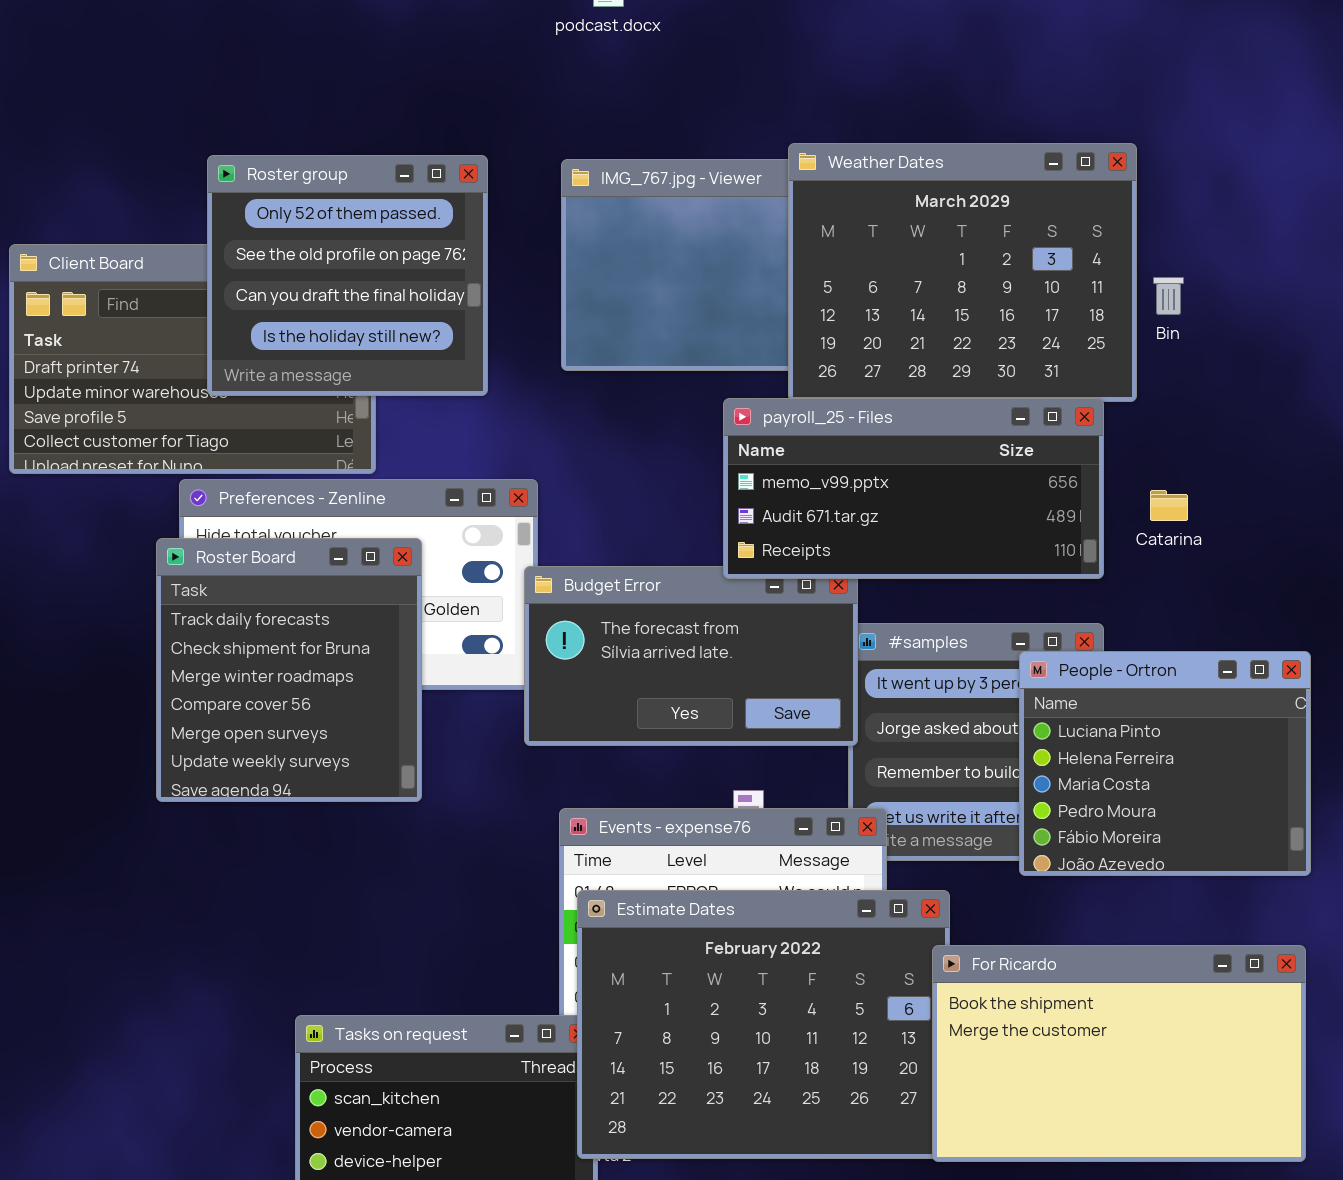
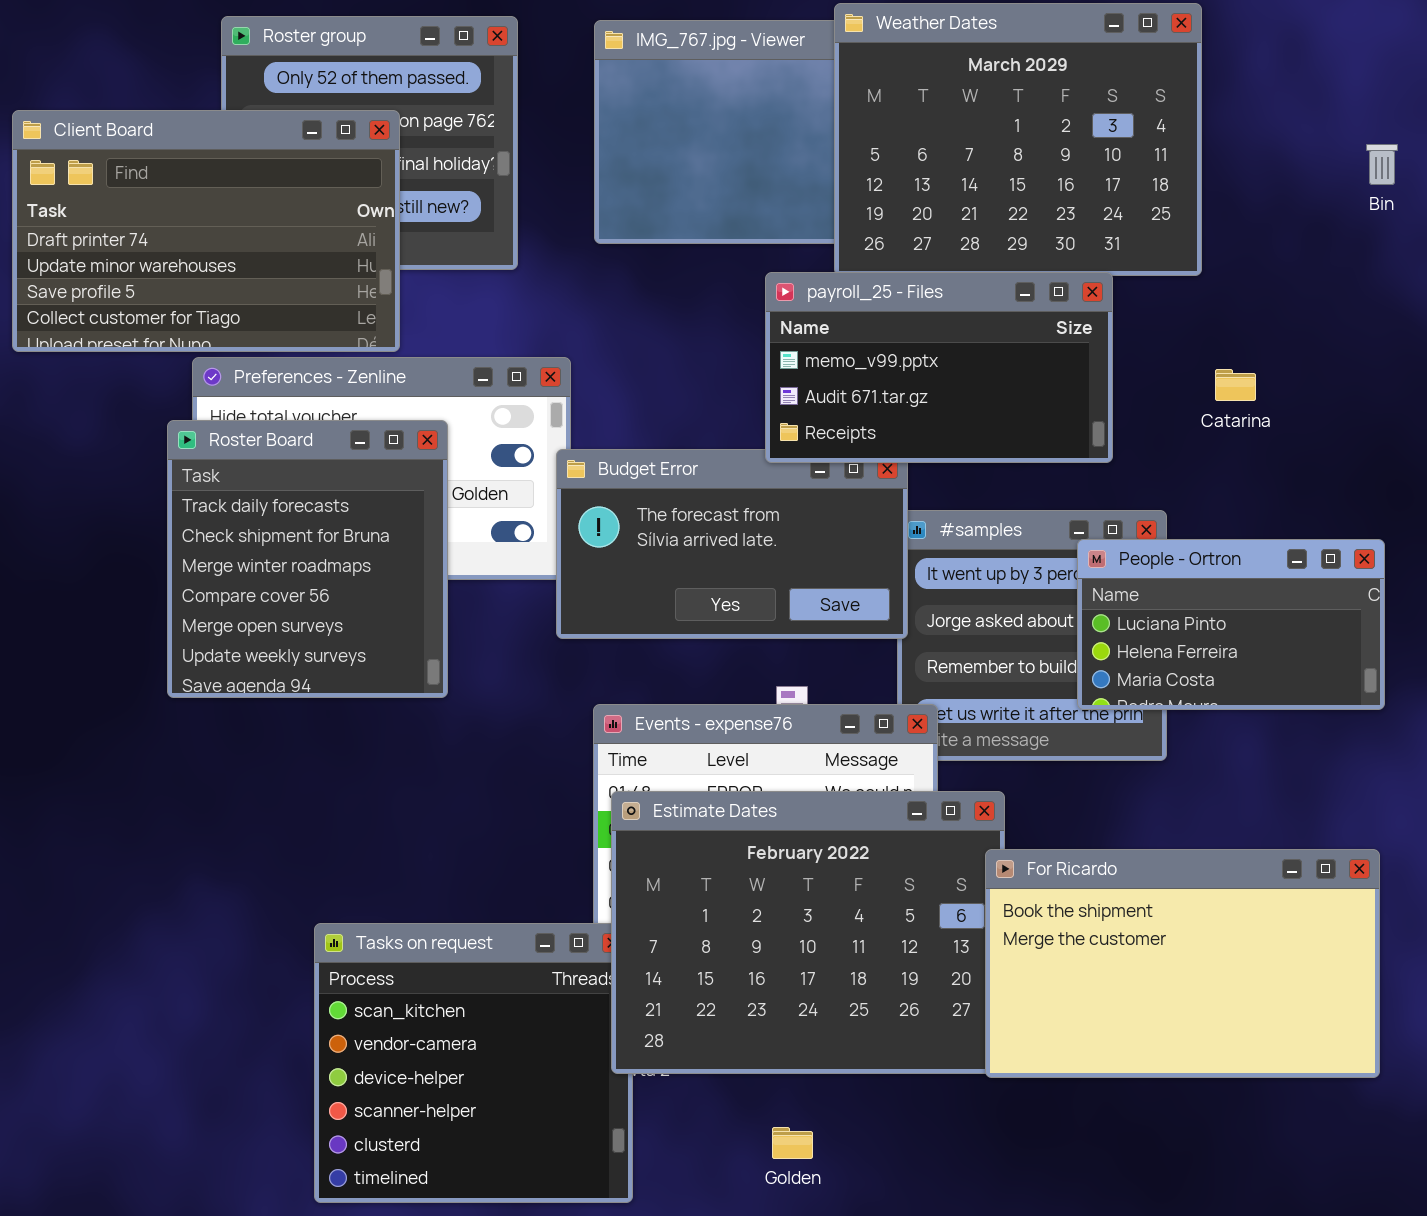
Client Board: [9,244,376,474] -> [12,110,400,352], raised
Bin: [1153,277,1184,315] -> [1366,144,1398,185], moved
payroll_25 - Files: [723,398,1104,579] -> [765,272,1113,463], resized
People - Ortron: [1019,651,1311,876] -> [1077,539,1385,710], resized

